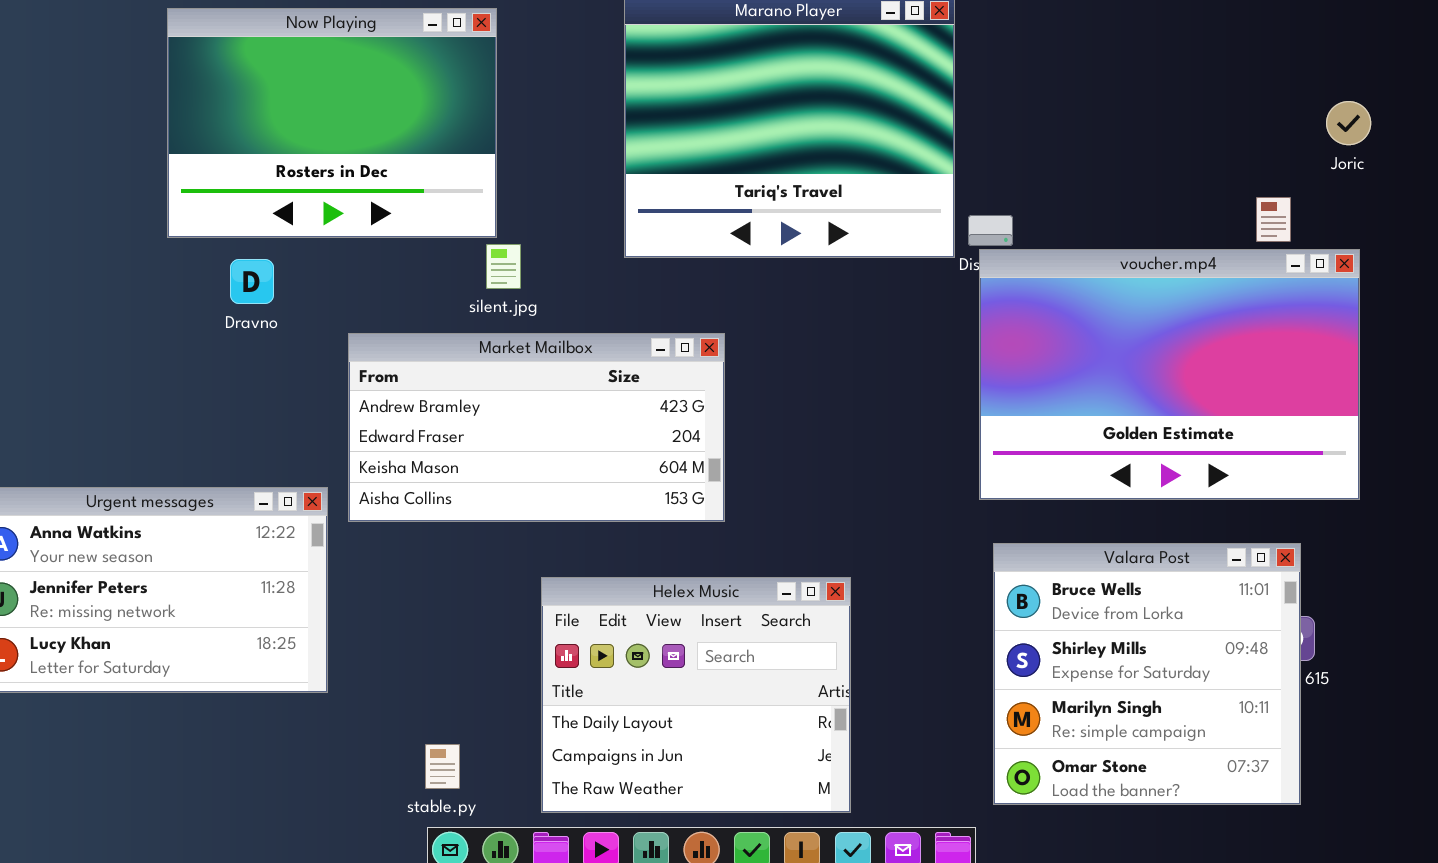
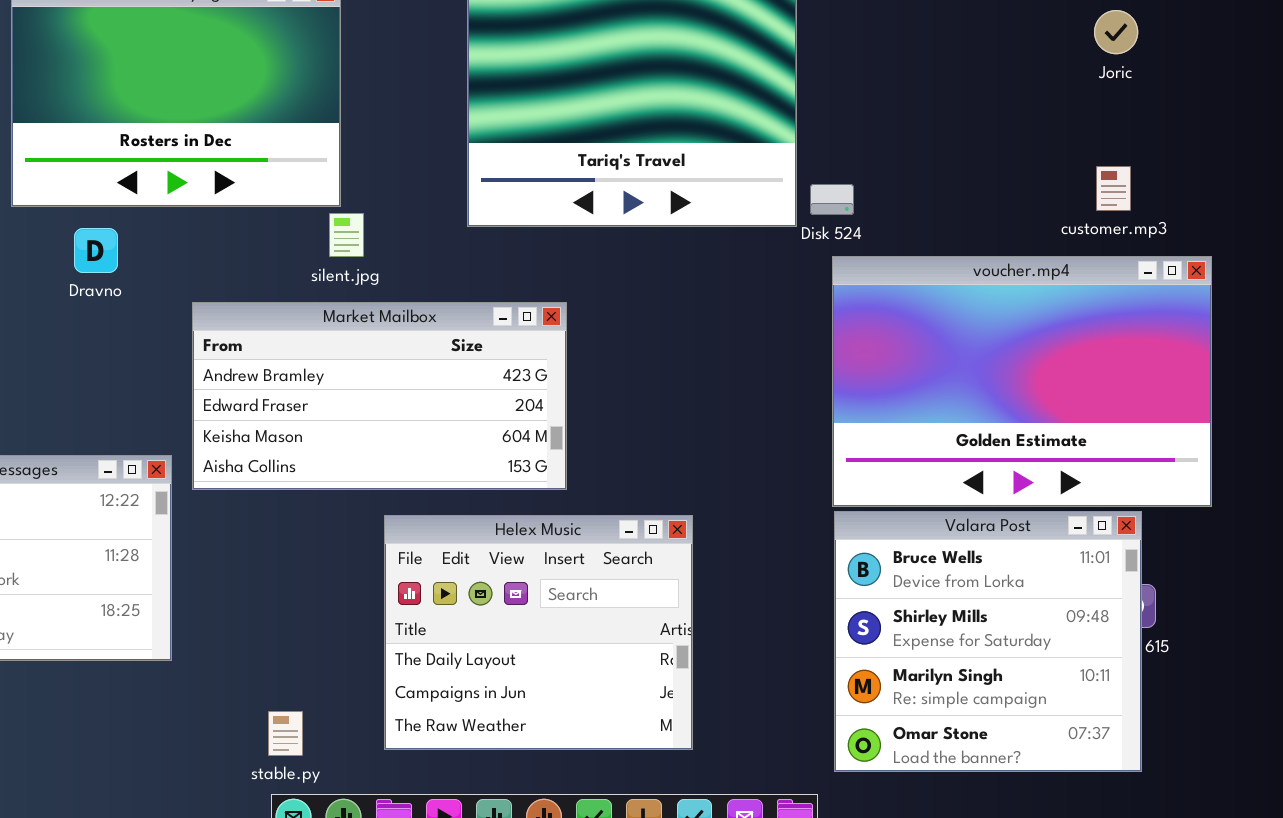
Joric: [1326,101,1371,145] -> [1094,10,1138,54], moved
voucher.mp4: [979,249,1360,500] -> [832,256,1212,507], moved
Helex Music: [541,577,851,813] -> [384,515,693,750], moved

